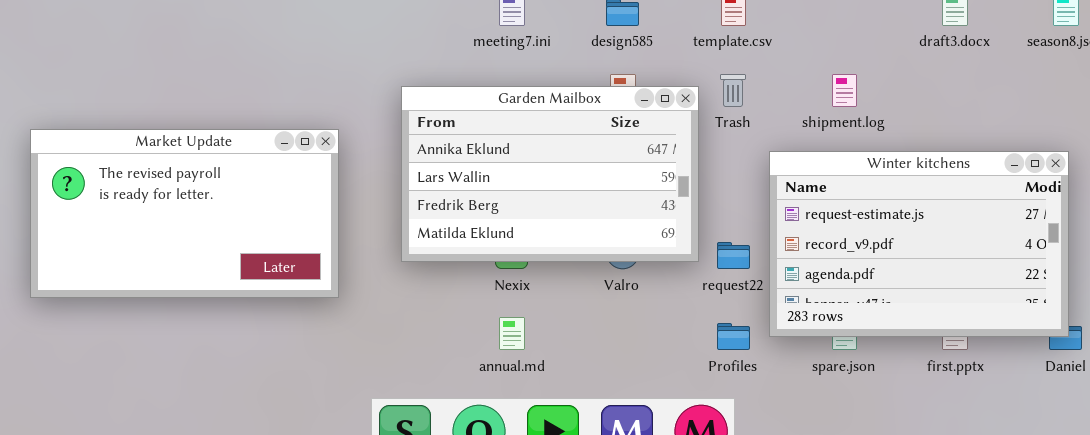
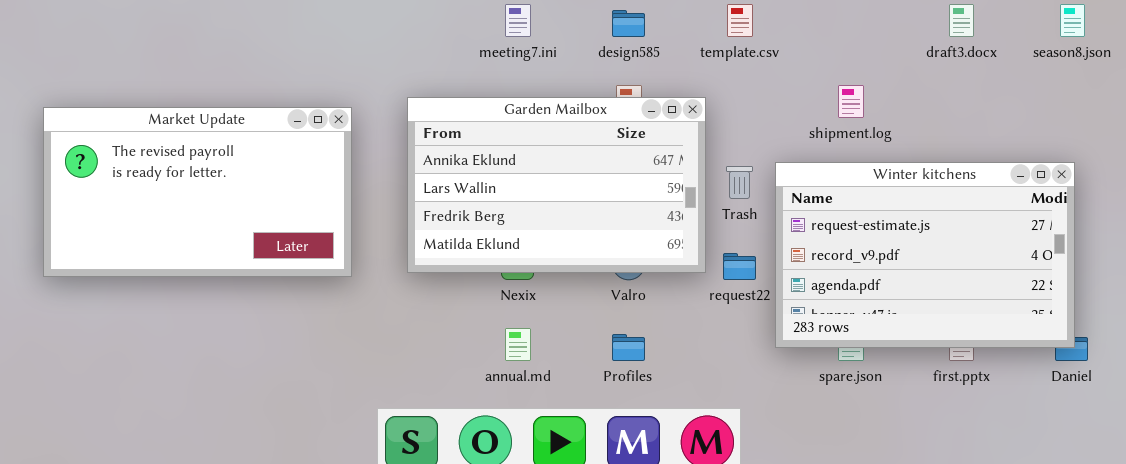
Trash: [720,74,746,107] -> [726,166,753,199], moved
Market Update: [30,129,339,298] -> [43,107,352,277], moved
Profiles: [717,323,750,350] -> [612,334,645,361], moved

